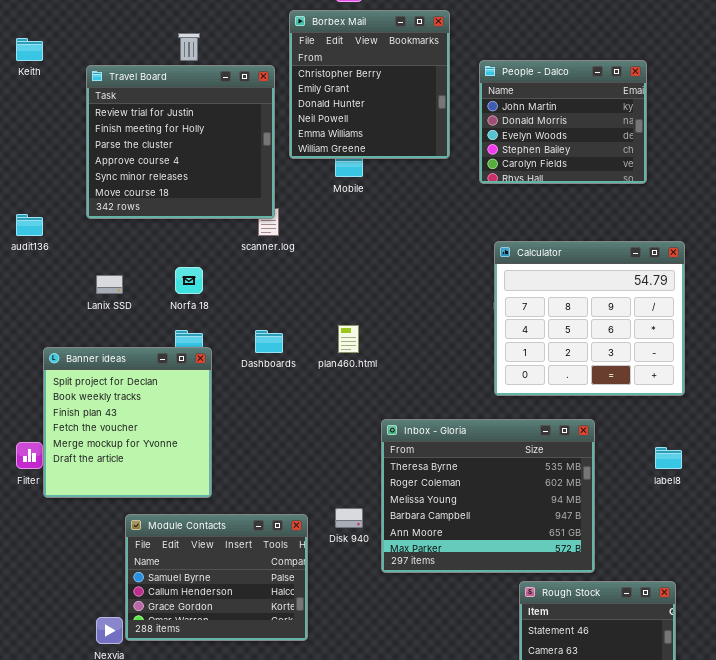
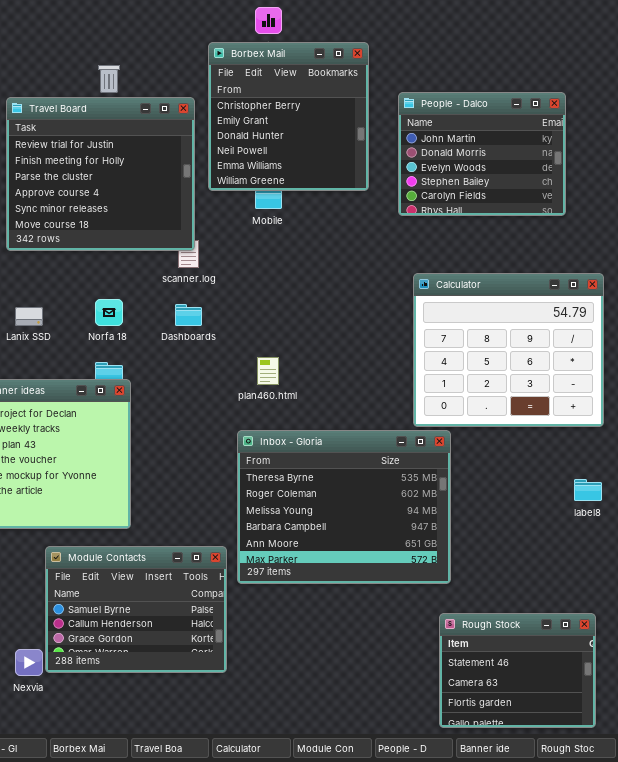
Dashboards: [255,330,283,353] -> [175,304,202,326], moved
Inbox - Gloria: [381,419,595,573] -> [237,430,451,584], moved

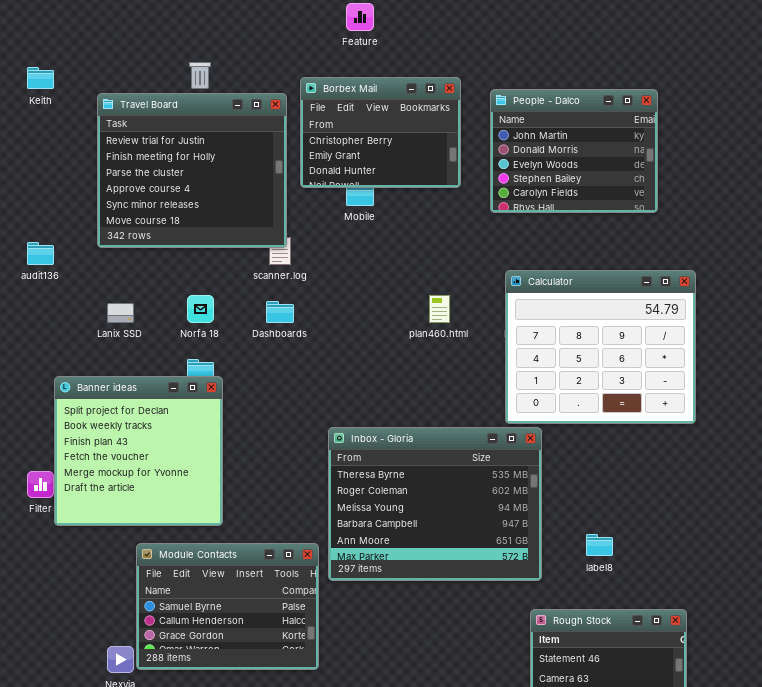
Borbex Mail: [208,42,369,191] -> [300,77,461,188], resized
plan460.html: [257,357,279,385] -> [429,295,450,323], moved
label8: [574,479,602,501] -> [586,534,613,556], moved

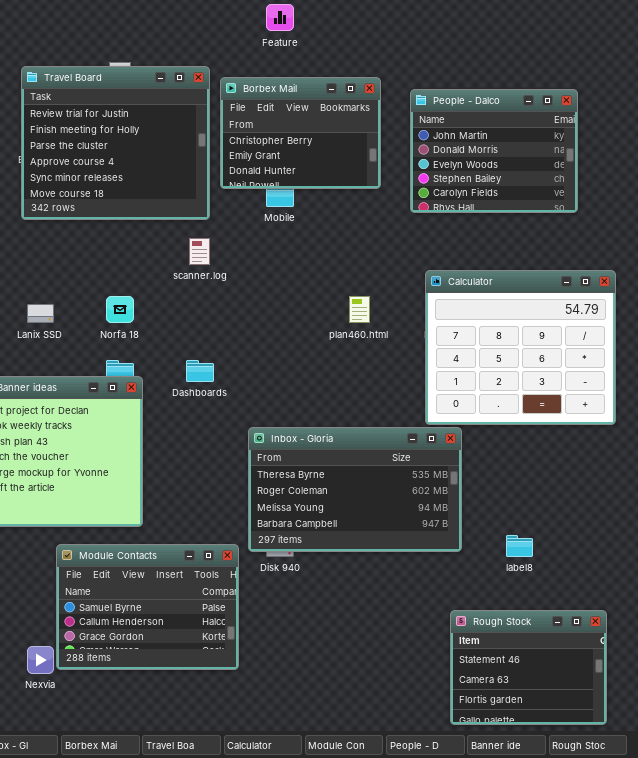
Travel Board: [97,93,287,248] -> [21,66,210,220], moved
Dashboards: [266,301,294,323] -> [186,360,214,382], moved
Inbox - Gloria: [328,427,542,581] -> [248,427,462,552], resized

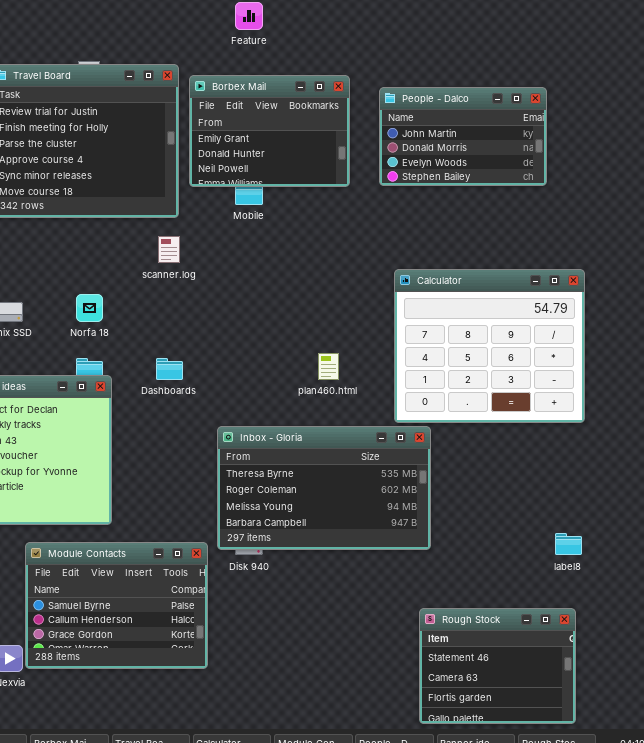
Borbex Mail: [220,77,381,189] -> [189,75,350,187], scrolled down 1 row
People - Dalco: [410,89,578,213] -> [379,87,547,186], resized
plan460.html: [349,296,370,323] -> [318,353,339,380], moved
label8: [506,535,533,557] -> [555,533,582,555], moved

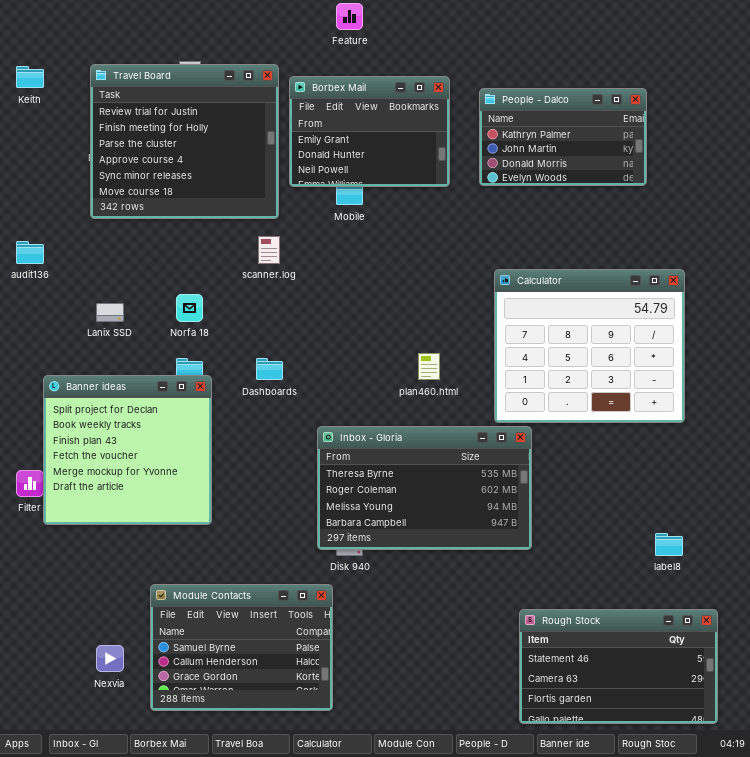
People - Dalco: [379,87,547,186] -> [479,88,647,186], scrolled up 1 row
Module Contacts: [25,542,208,669] -> [150,584,333,711], moved
Rough Stock: [419,608,576,724] -> [519,609,718,724], resized

